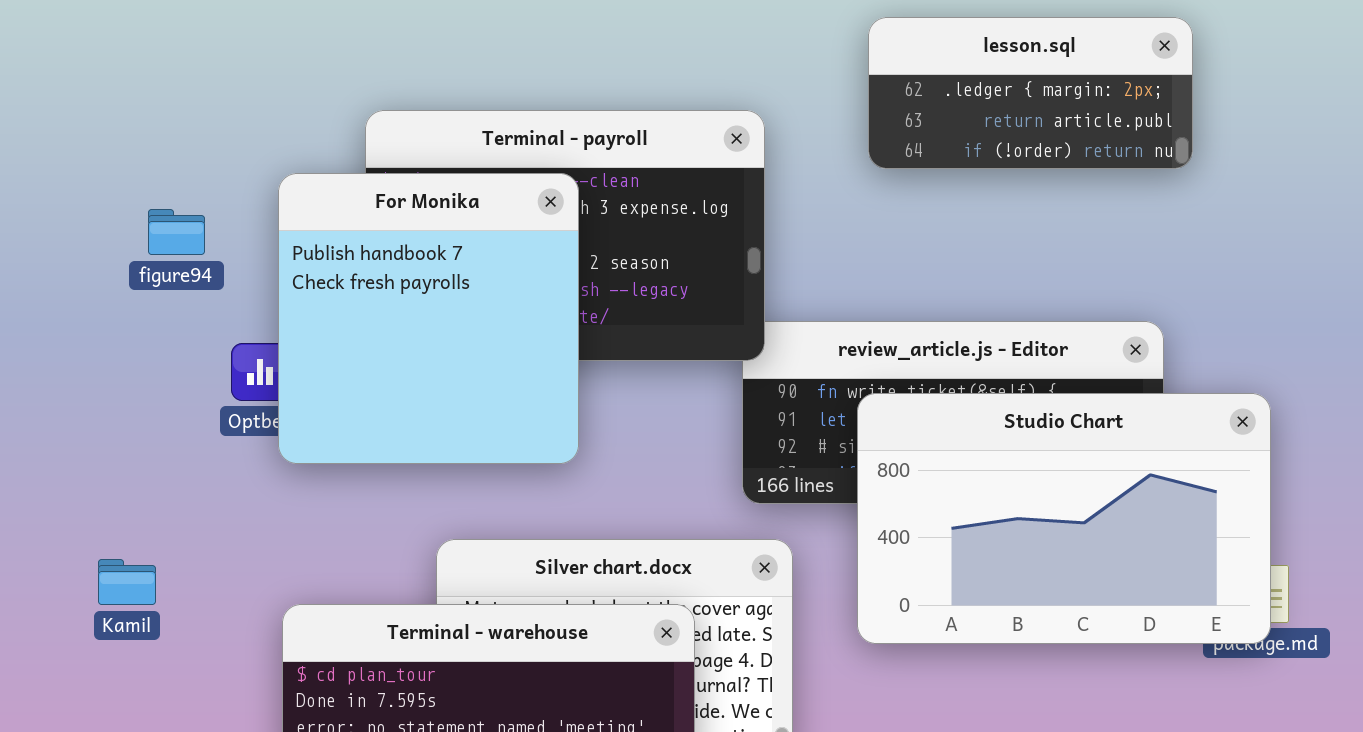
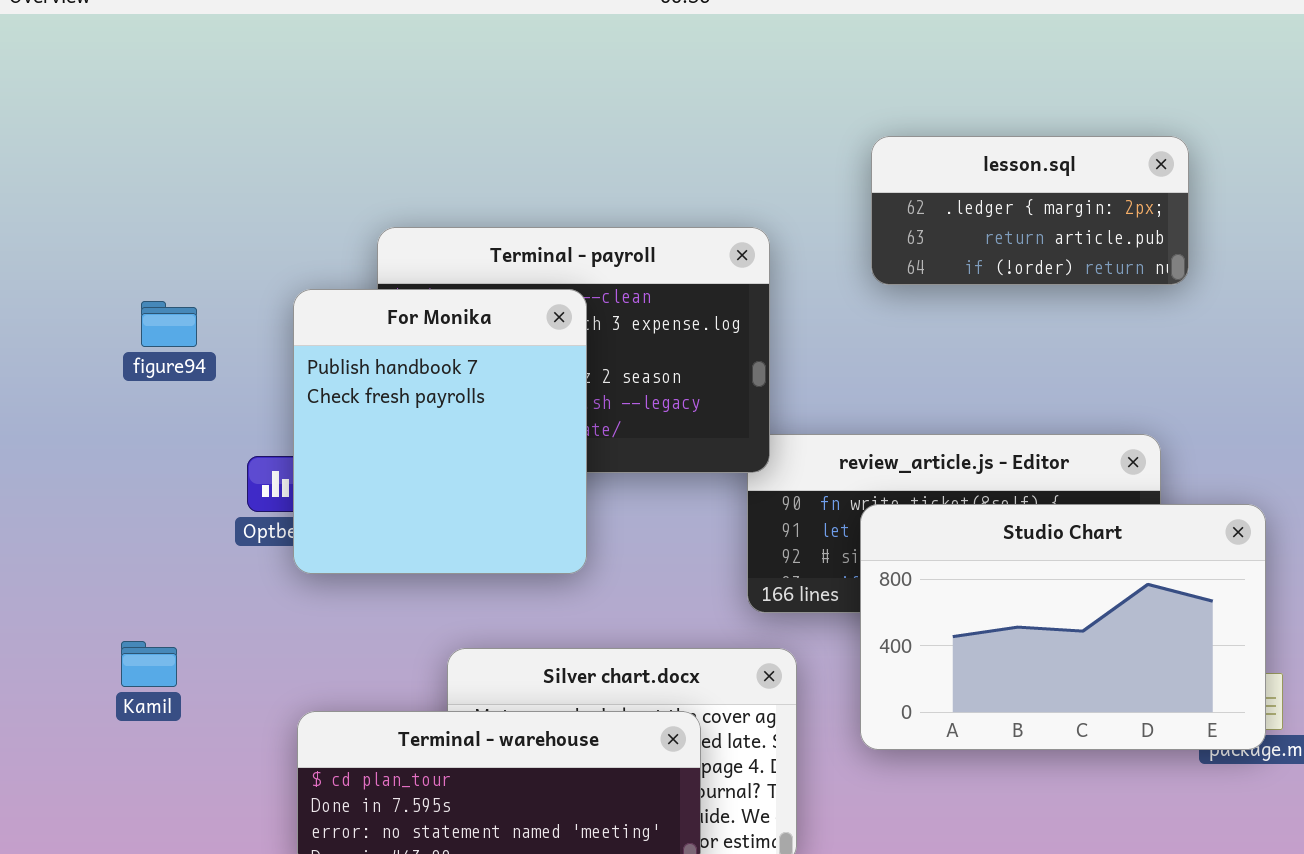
figure94: [148,209,205,255] -> [141,301,197,347], moved
Kamil: [98,559,156,605] -> [121,641,177,687], moved

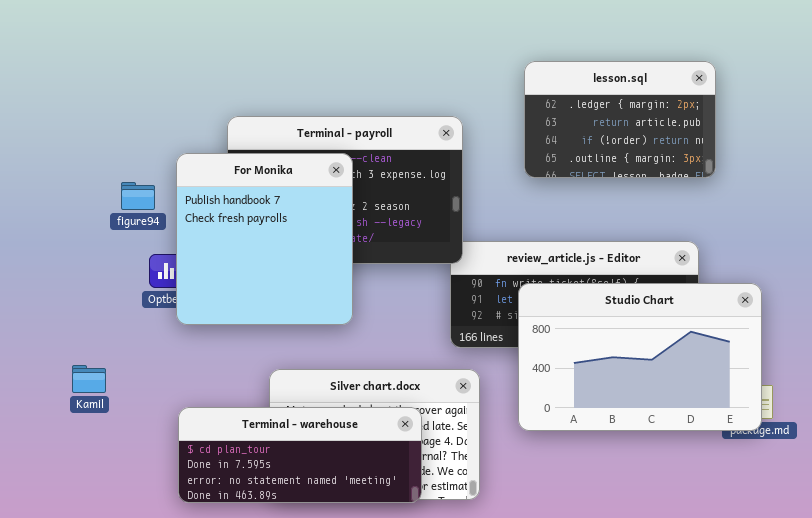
lesson.sql: [871,136,1189,285] -> [524,61,716,178], resized
figure94: [141,301,197,347] -> [121,182,155,210], moved

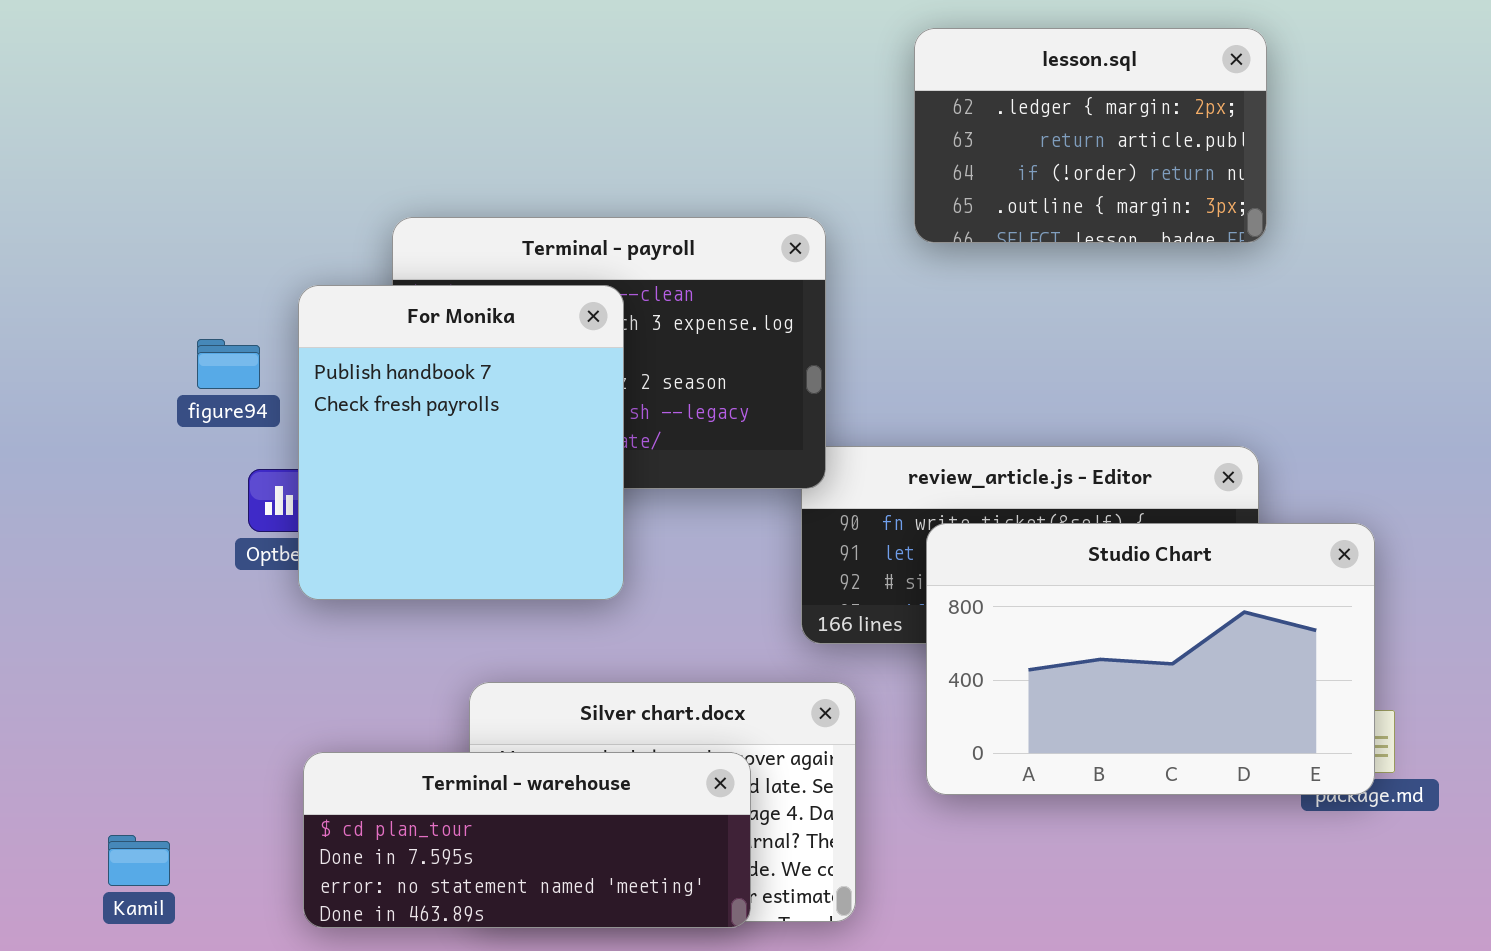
lesson.sql: [524,61,716,178] -> [914,28,1267,243], moved
Kamil: [72,365,106,393] -> [108,835,170,886], moved

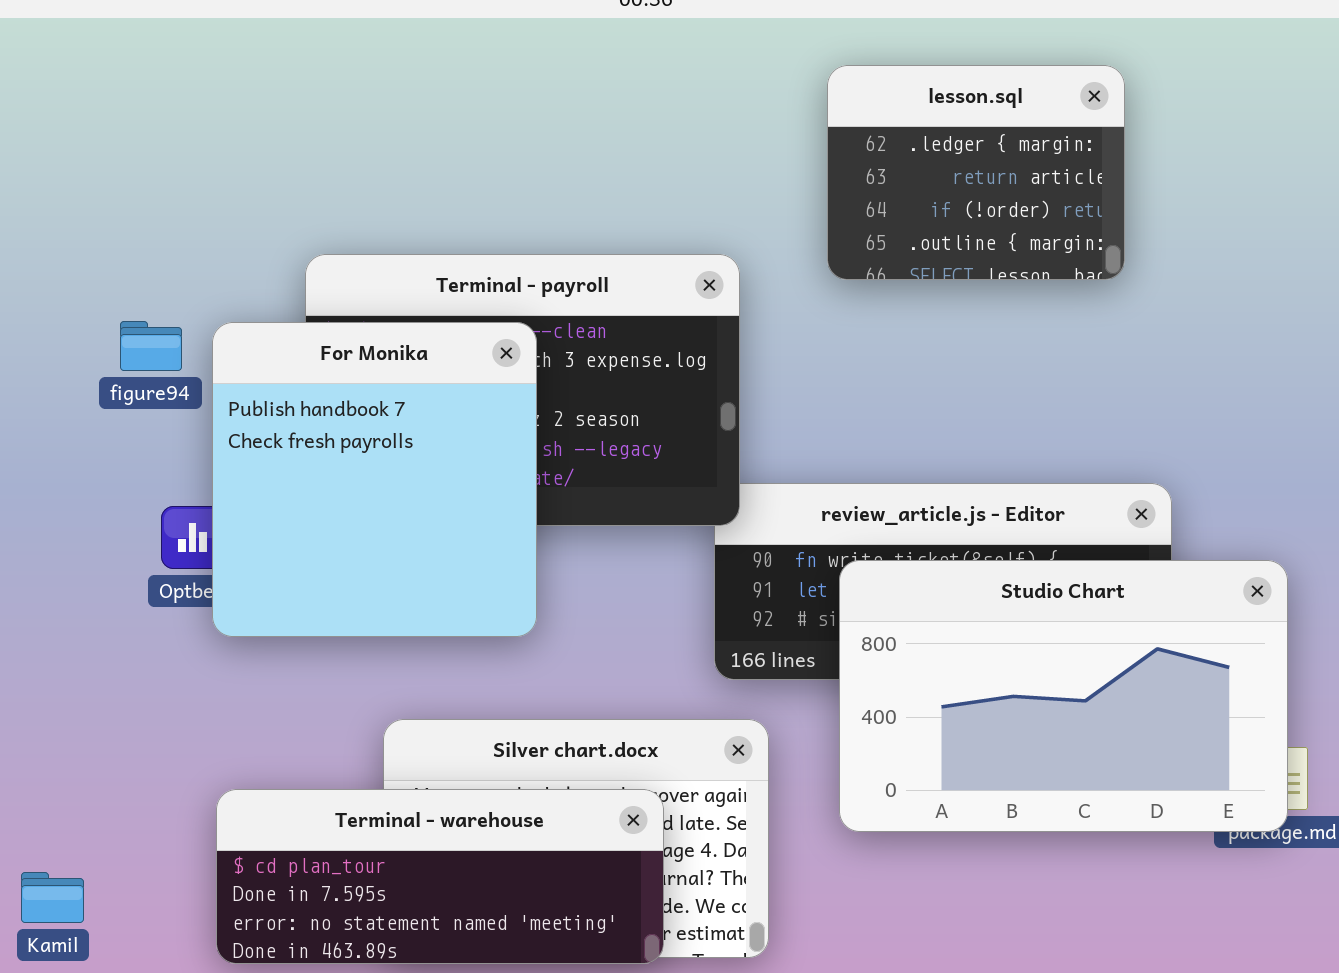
lesson.sql: [914,28,1267,243] -> [827,65,1125,280], resized
figure94: [197,339,260,389] -> [120,321,182,371], moved

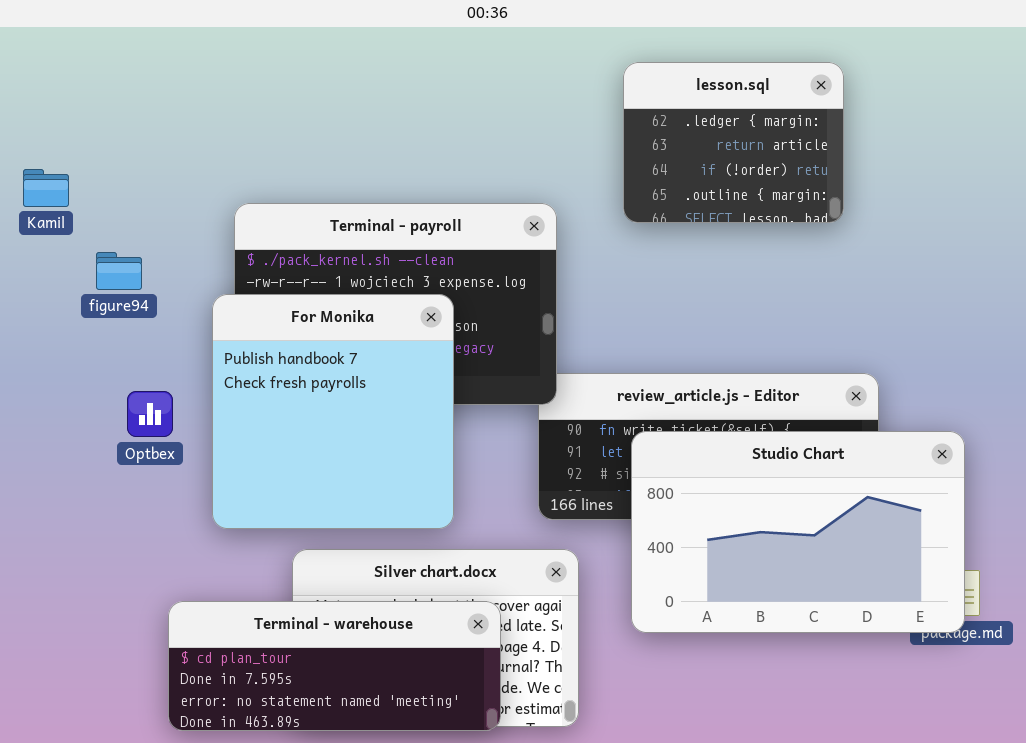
For Monika: [212,322,537,637] -> [212,294,454,529], moved
Kamil: [21,872,84,923] -> [23,169,69,207], moved

